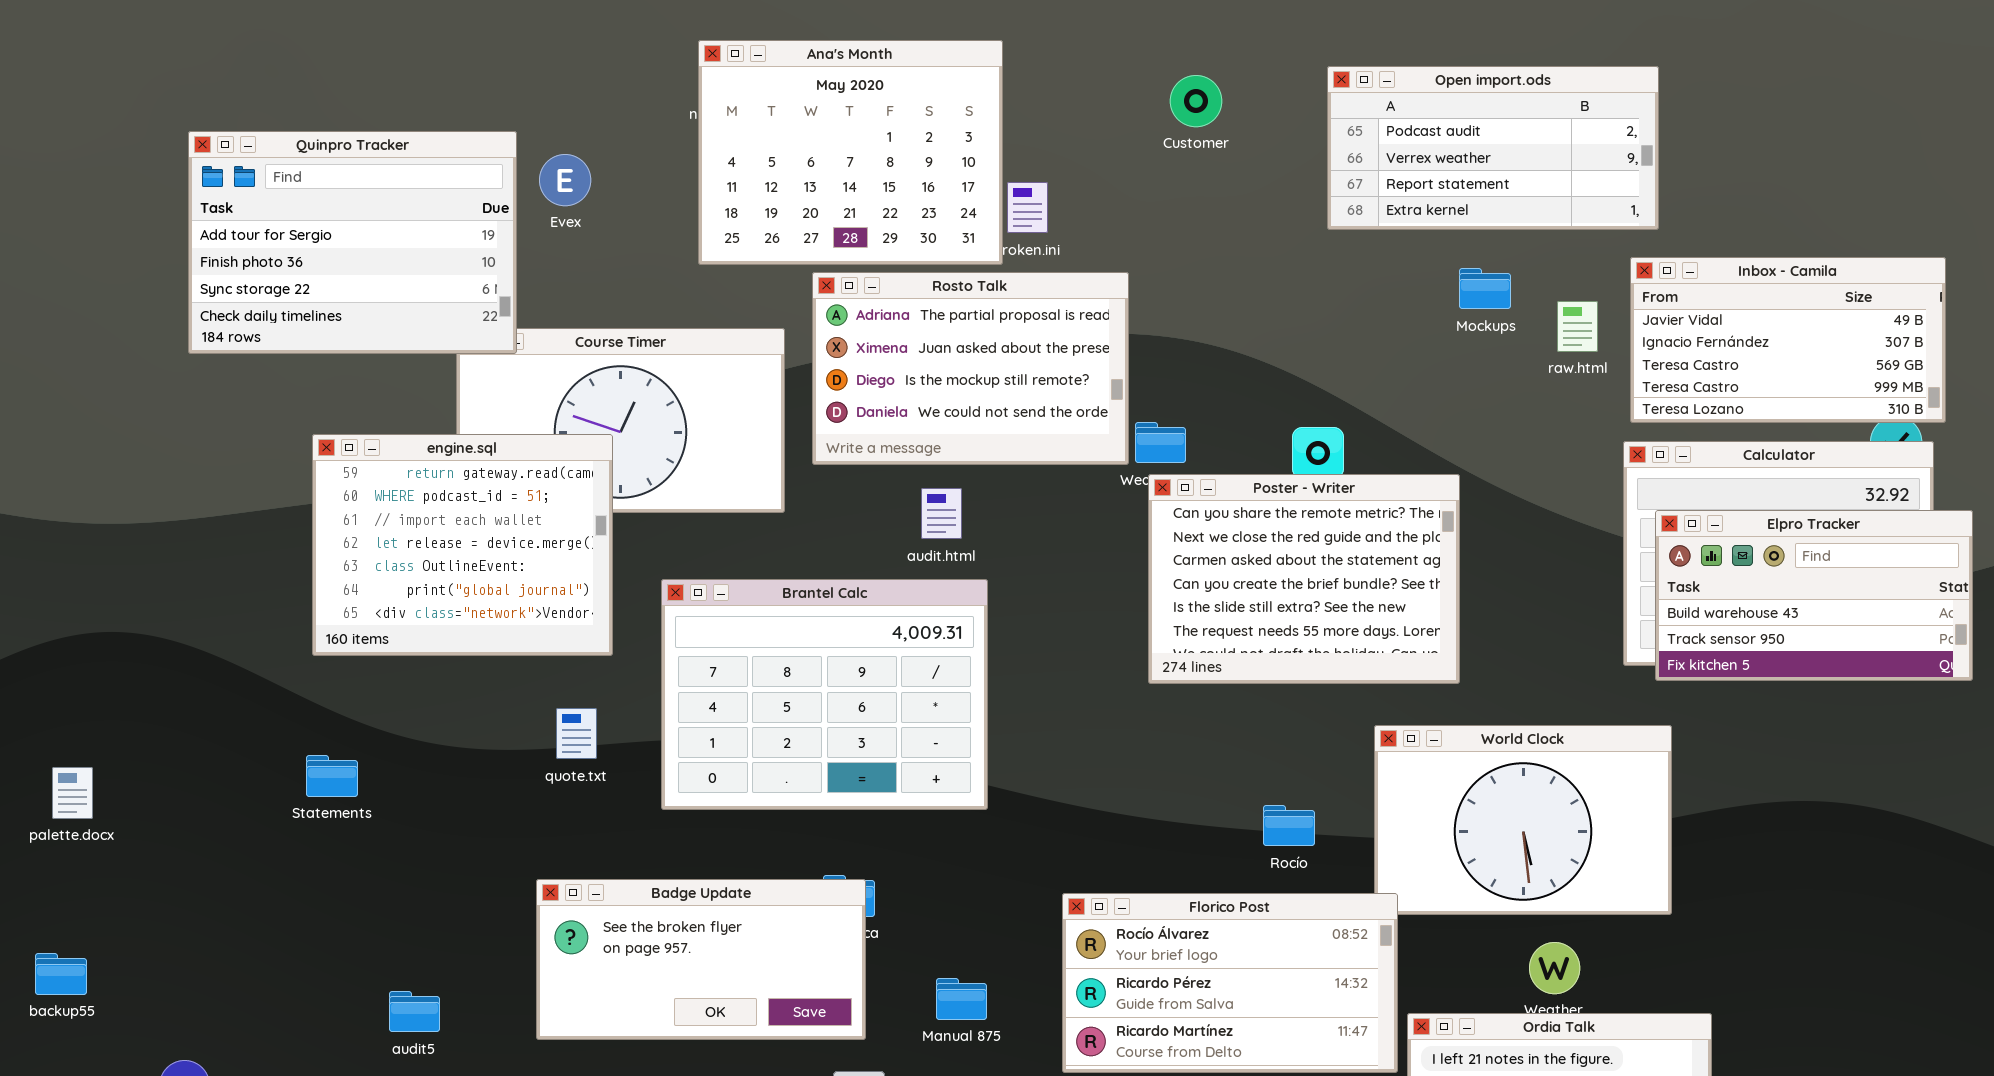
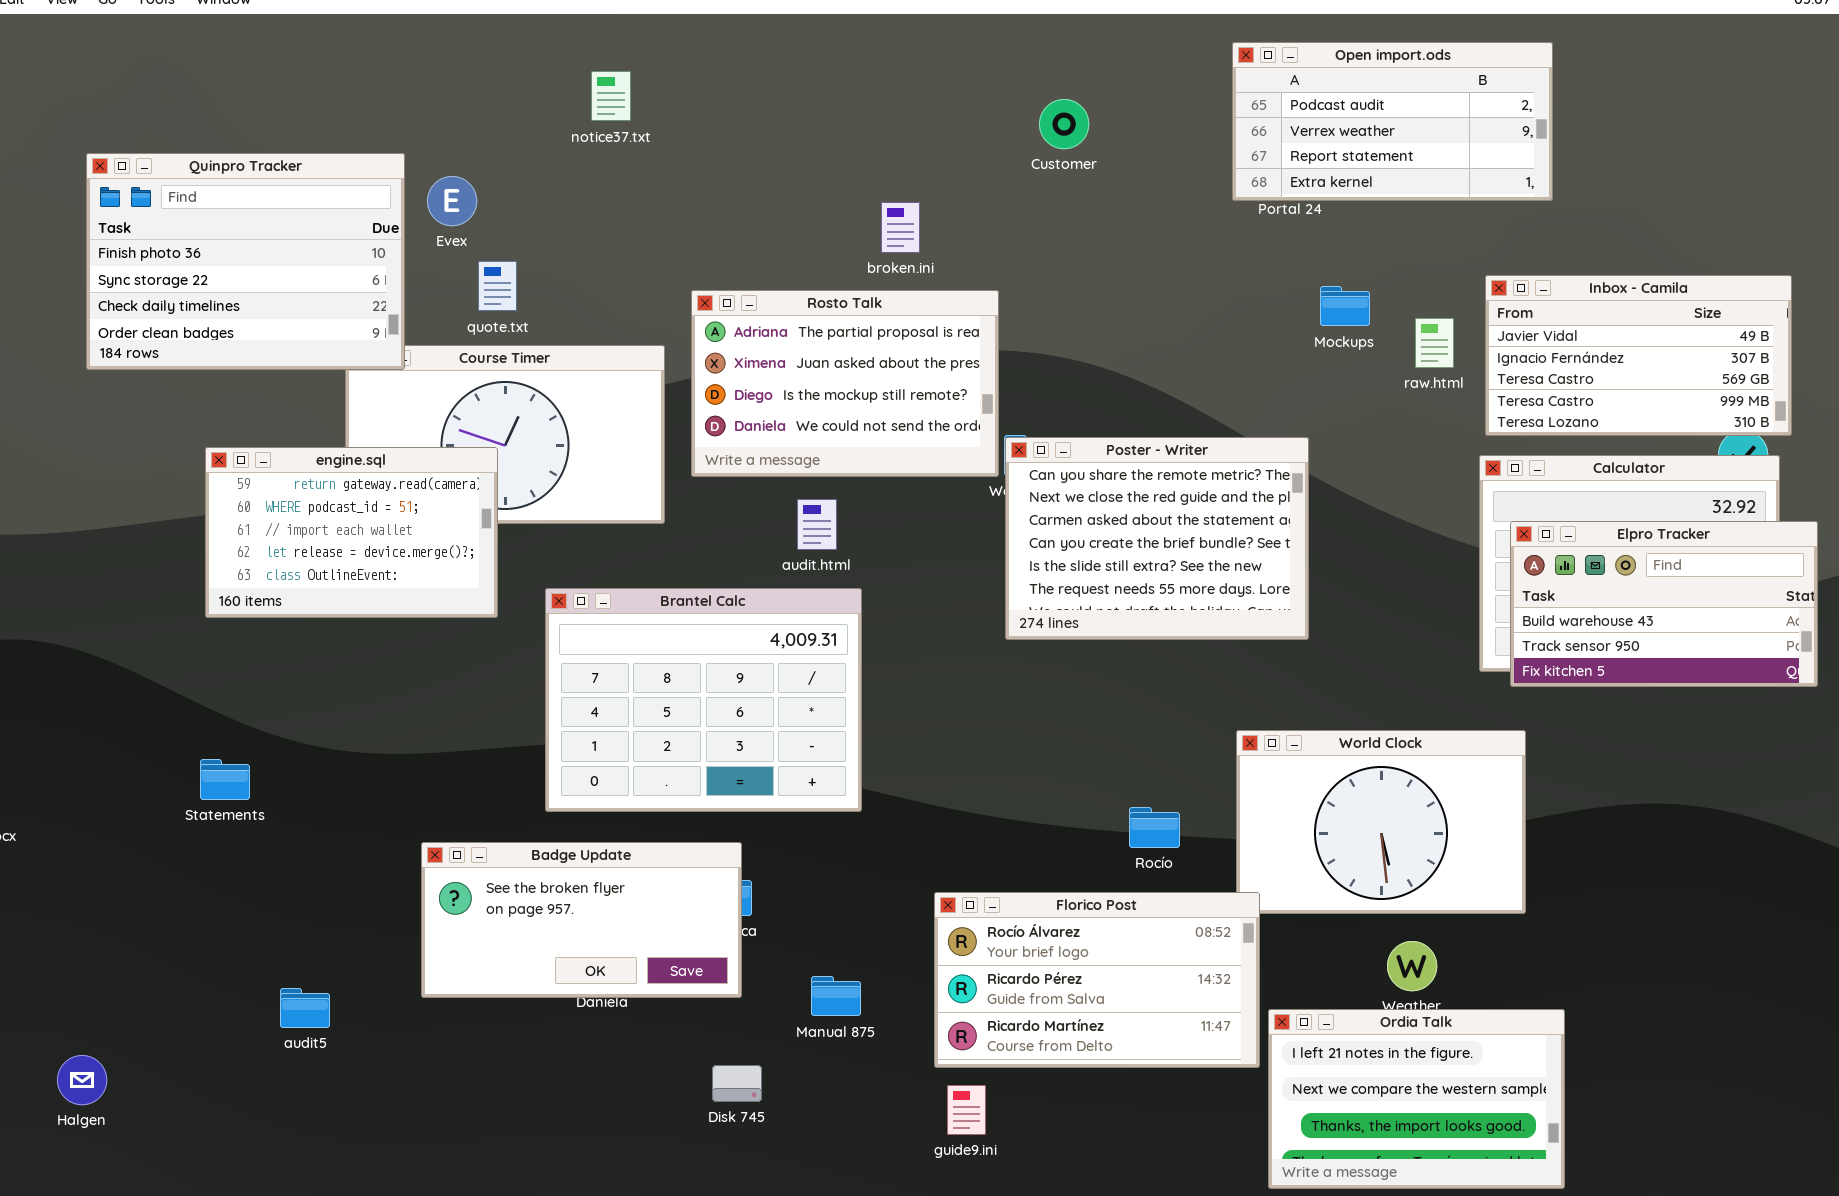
Ana's Month: [698,40,1003,265] -> none, closed
Open import.ods: [1327,66,1659,230] -> [1232,42,1553,201], moved
Quinpro Tracker: [188,131,517,354] -> [86,153,405,370], scrolled down 1 row
engine.sql: [312,434,613,656] -> [205,447,498,618], resized
Poster - Writer: [1148,474,1460,684] -> [1005,437,1309,640], moved
quote.txt: [556,708,597,759] -> [478,261,517,311], moved
Badge Update: [536,879,866,1040] -> [421,842,742,998], moved

